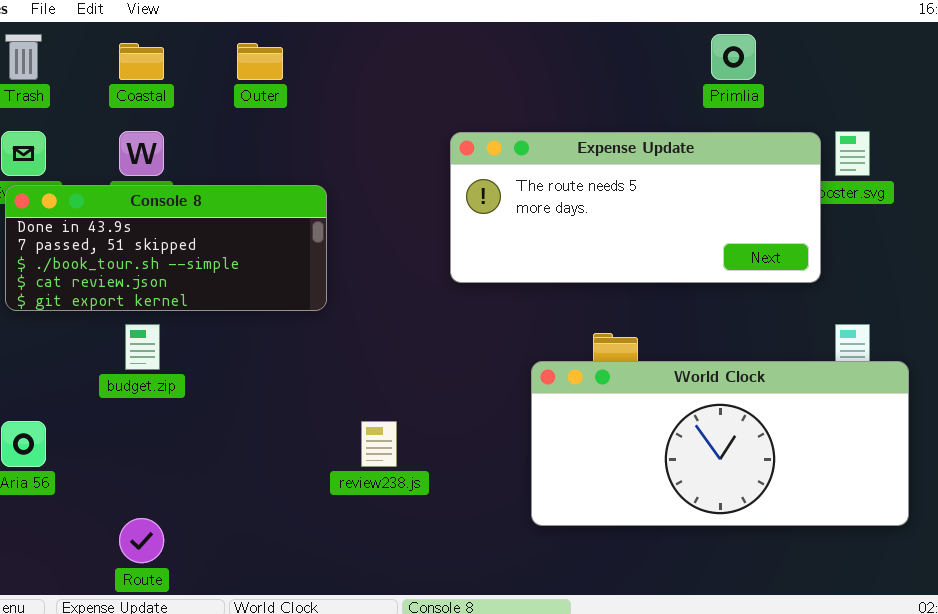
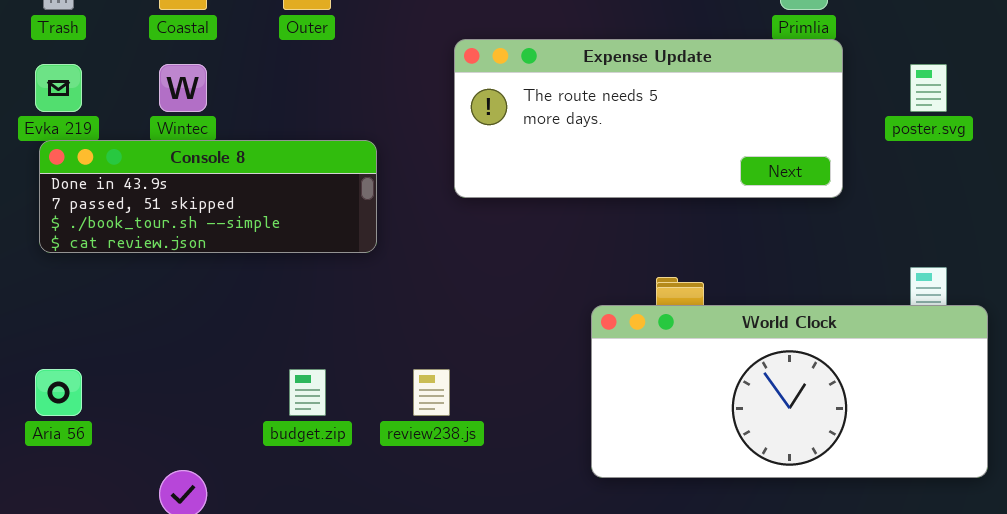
Expense Update: [450,132,821,283] -> [454,39,843,198], moved
Console 8: [5,185,327,311] -> [39,140,377,253], resized
budget.zip: [125,324,160,370] -> [289,369,326,416], moved

